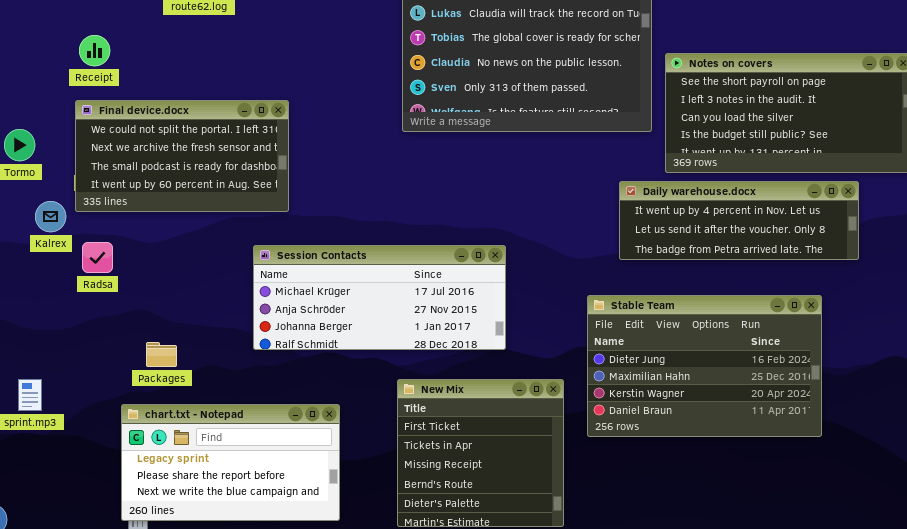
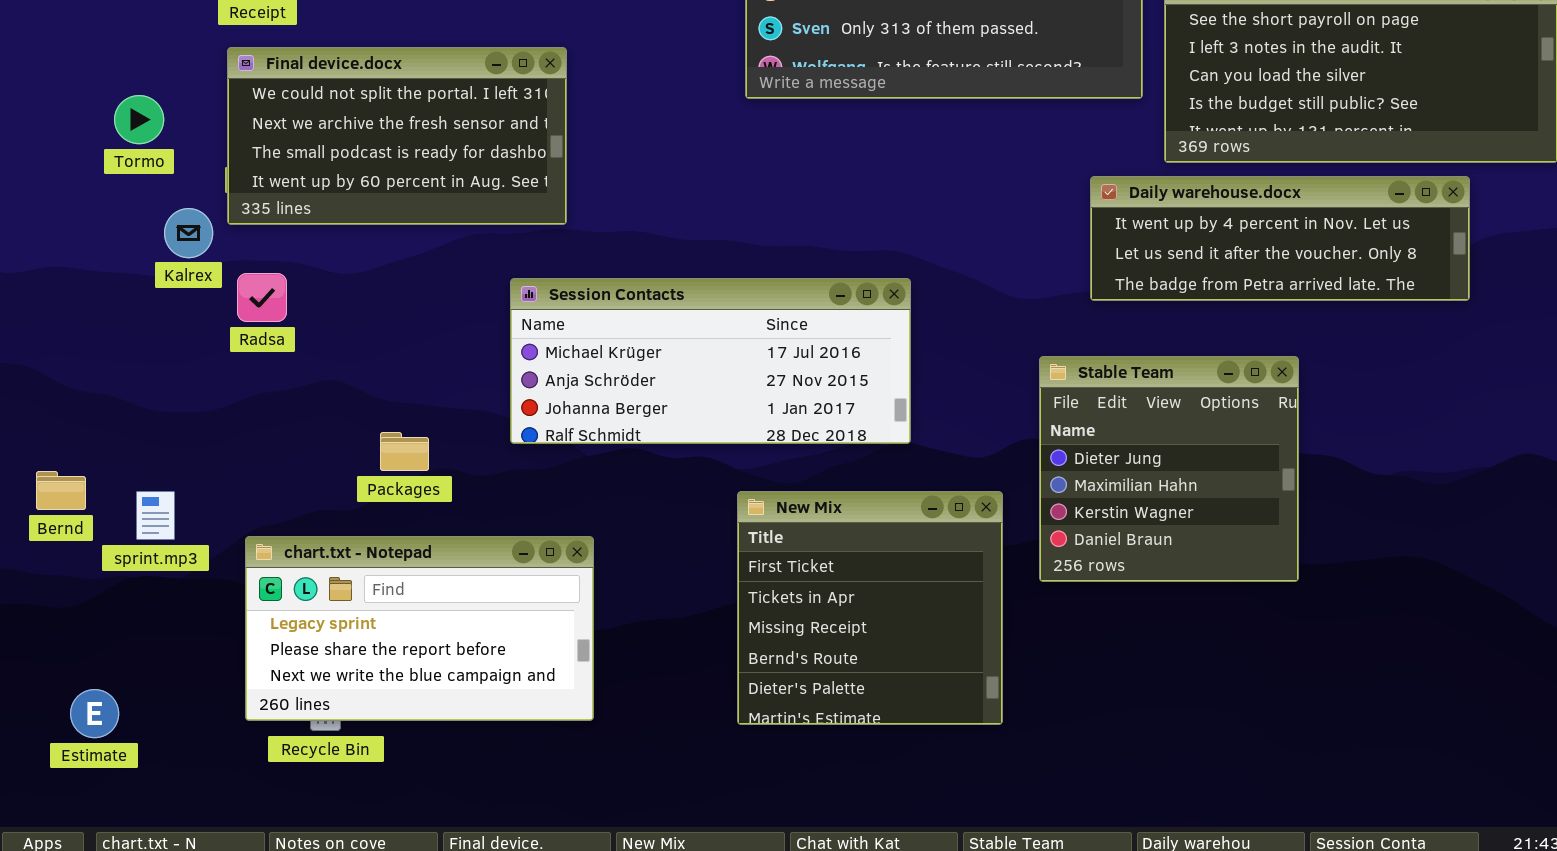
Stable Team: [587,295,822,437] -> [1039,356,1299,582], resized
Packages: [146,342,177,367] -> [380,432,429,471], moved
chart.txt - Notepad: [121,404,340,521] -> [245,536,594,721], moved

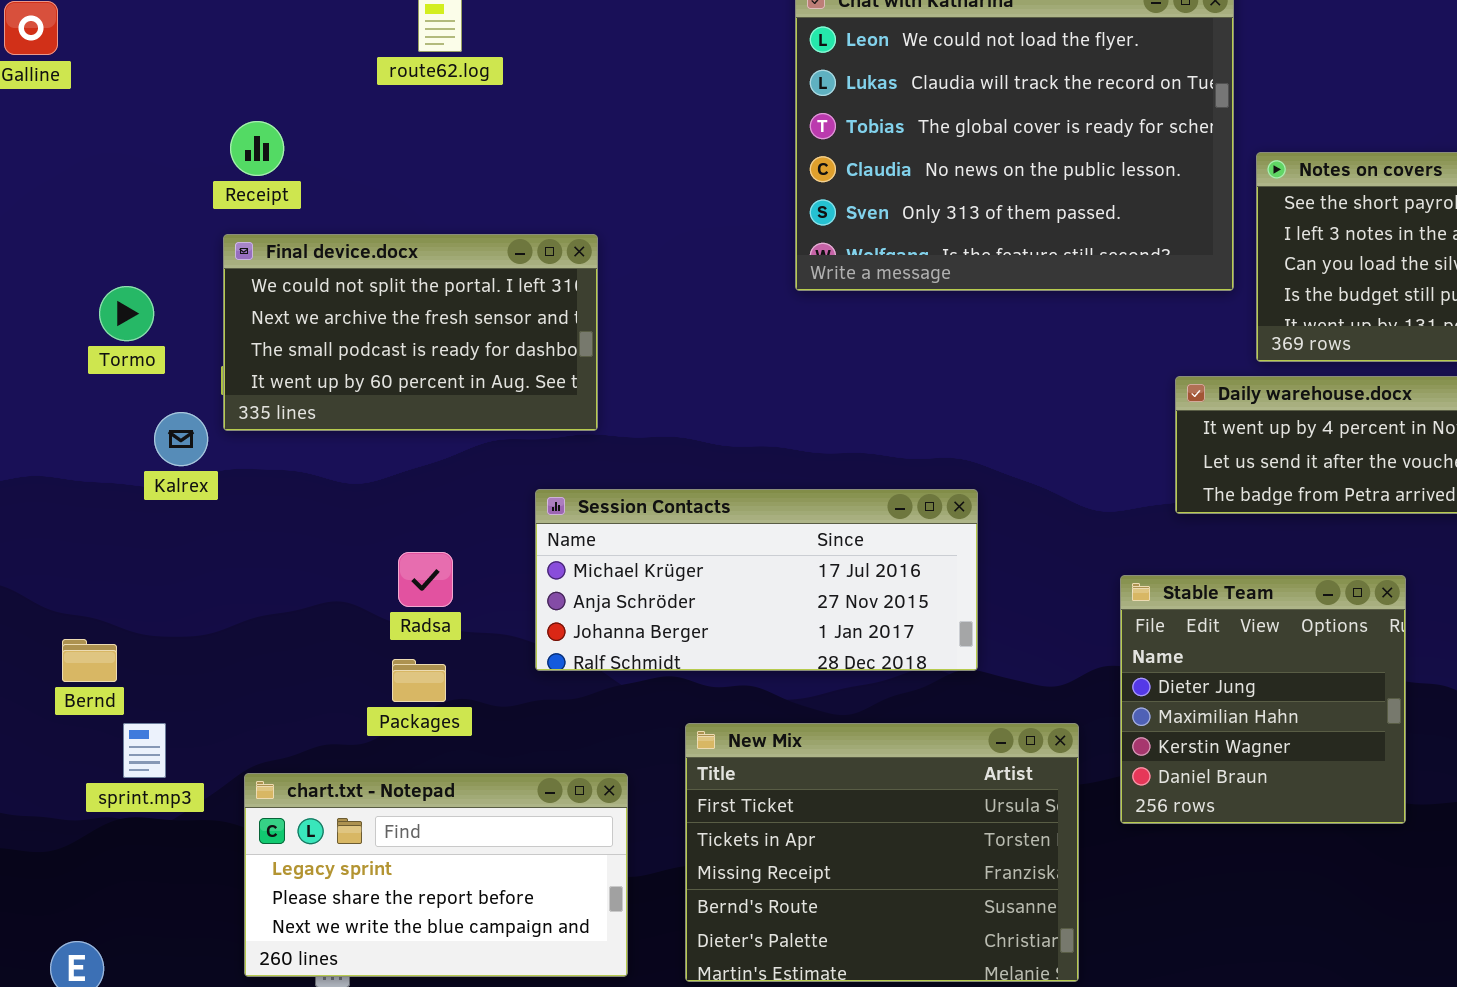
Radsa: [237,273,287,322] -> [398,552,453,607], moved
Bernd: [36,471,86,510] -> [62,639,117,682], moved
New Mix: [737,491,1003,725] -> [685,723,1079,982], resized

